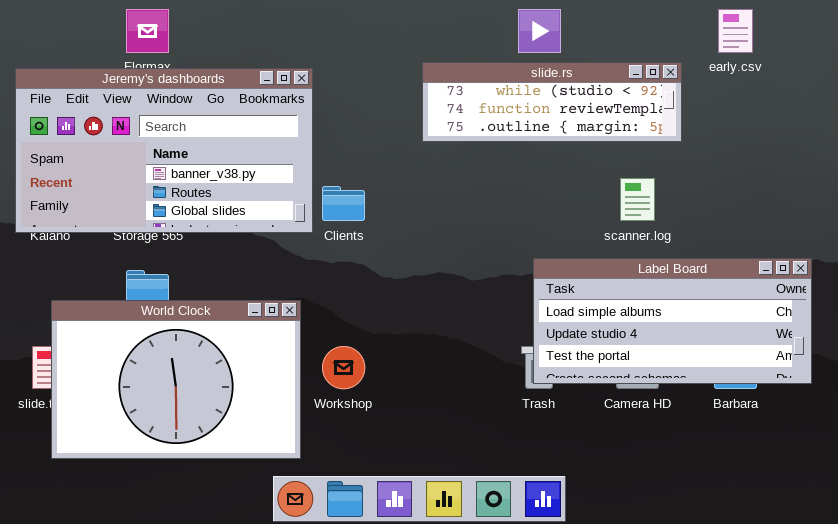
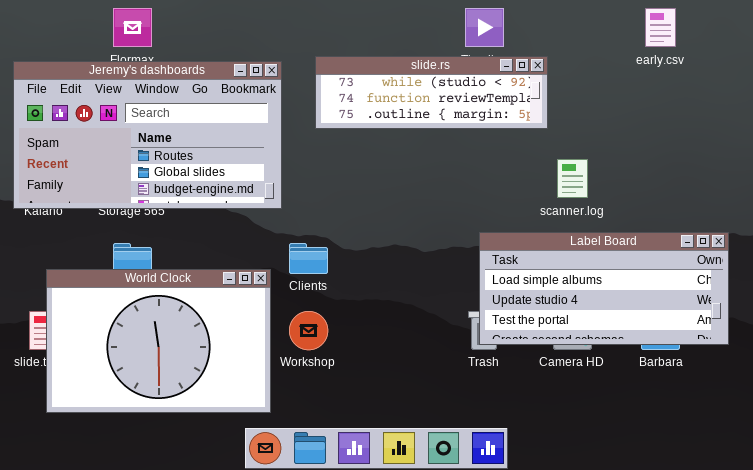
slide.rs: [422,62,682,142] -> [315,56,548,129], moved
Jeremy's dashboards: [15,68,313,233] -> [13,61,282,209], scrolled down 1 row
Clients: [322,186,365,221] -> [289,243,328,274], moved

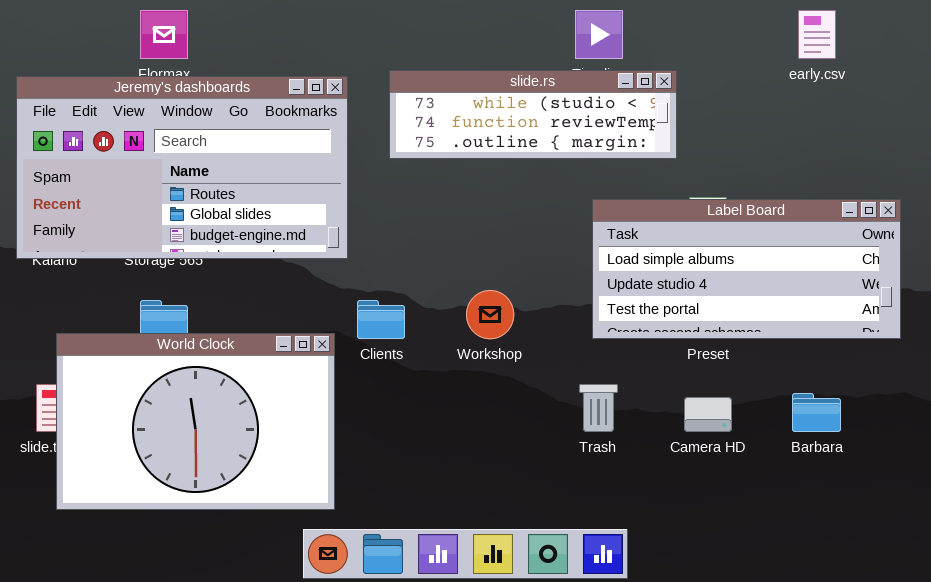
Label Board: [479,232,729,345] -> [592,199,901,339], moved
Workshop: [289,311,328,350] -> [466,290,514,339], moved

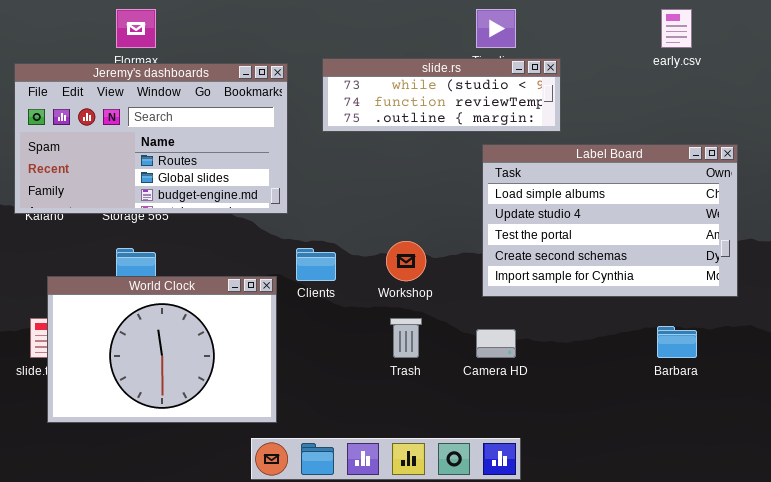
Label Board: [592,199,901,339] -> [482,144,738,297], moved, resized
Trash: [579,384,618,432] -> [390,318,422,358], moved
Camera HD: [684,397,732,432] -> [476,329,516,358], moved

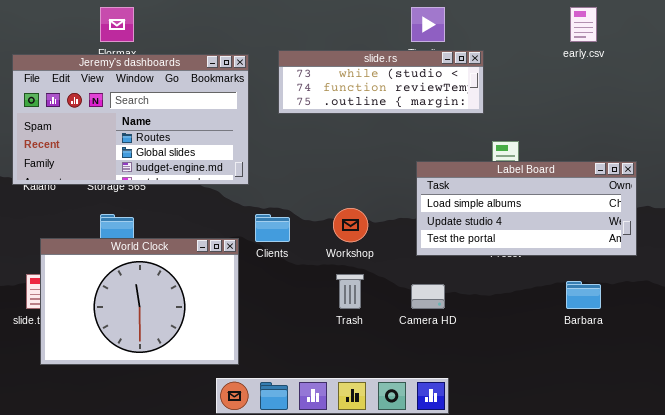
Label Board: [482,144,738,297] -> [416,161,637,256], resized

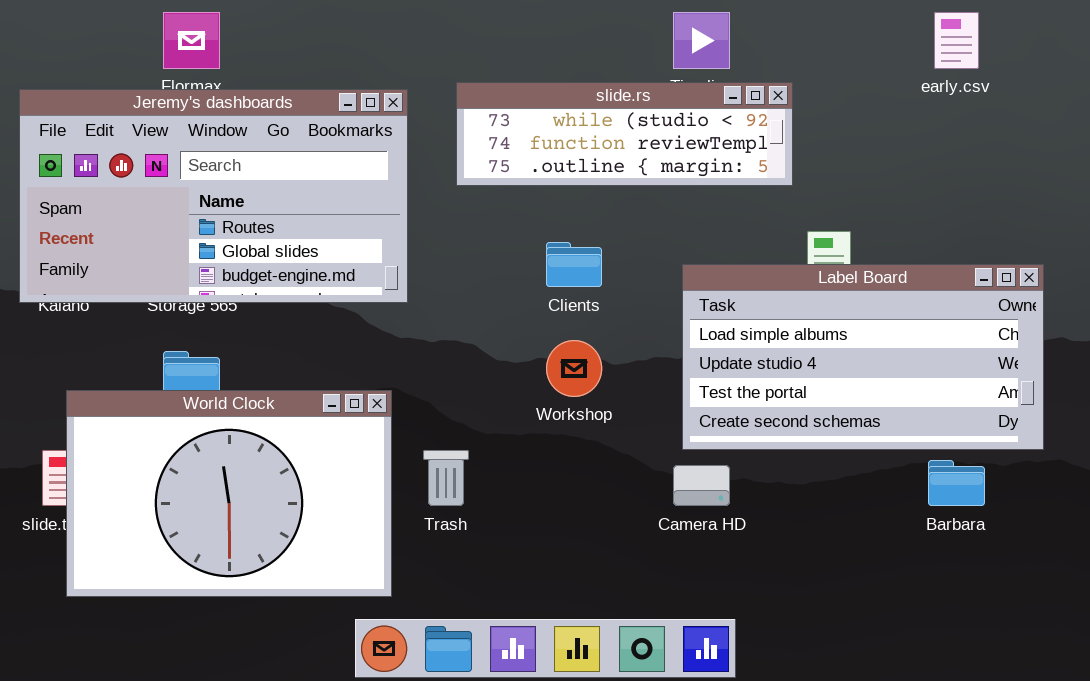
Label Board: [416,161,637,256] -> [682,264,1044,450], resized
Clients: [255,214,290,242] -> [546,242,602,287], moved
Trash: [336,274,364,309] -> [423,450,469,506], moved

